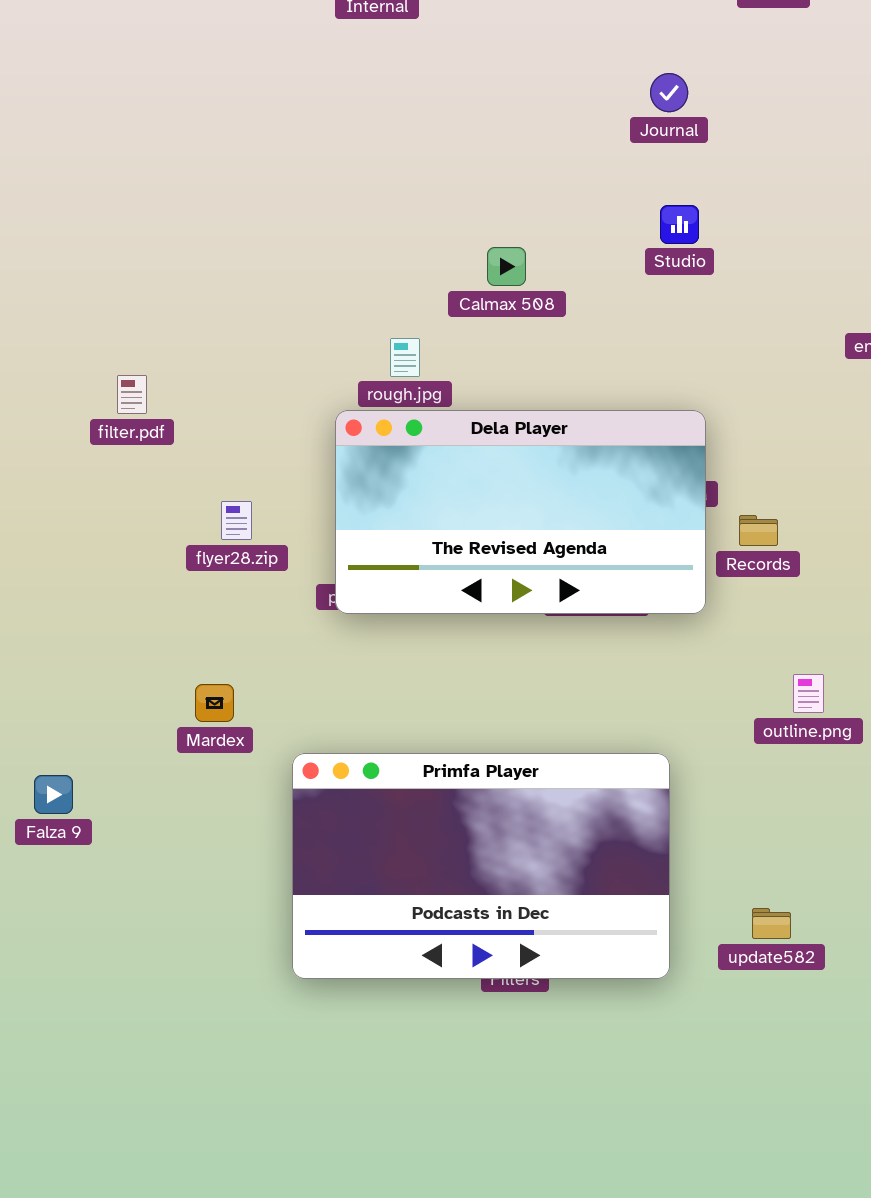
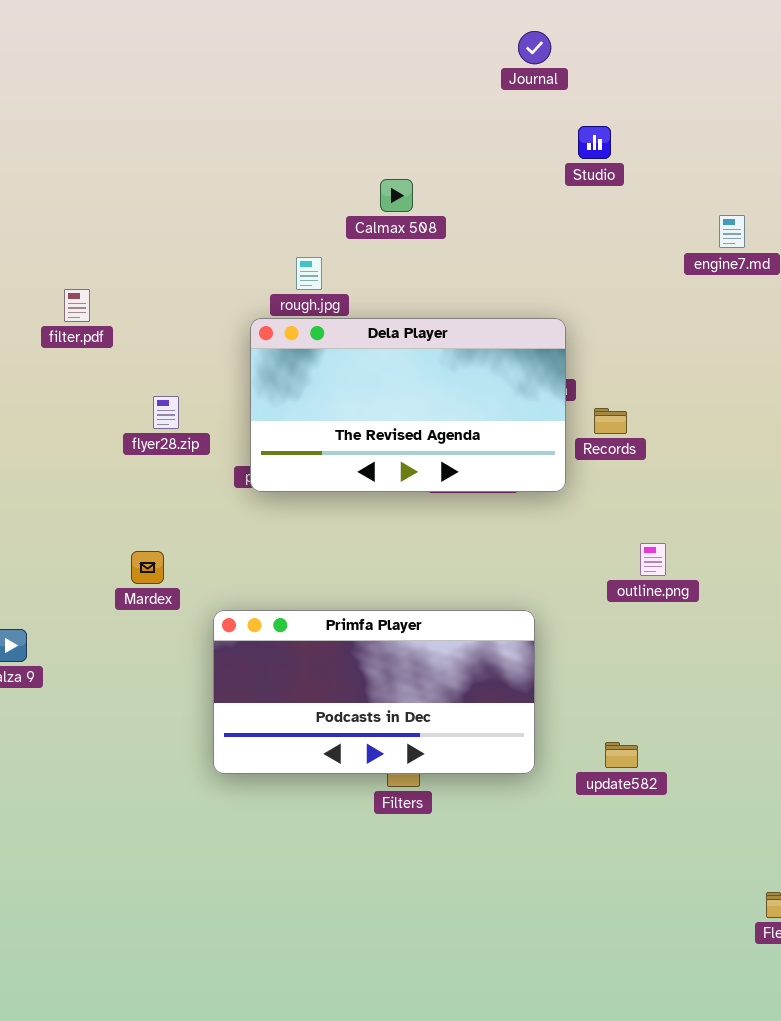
Studio: [660,205,699,244] -> [578,126,611,159], moved
Primfa Player: [292,753,670,979] -> [213,610,535,774], resized

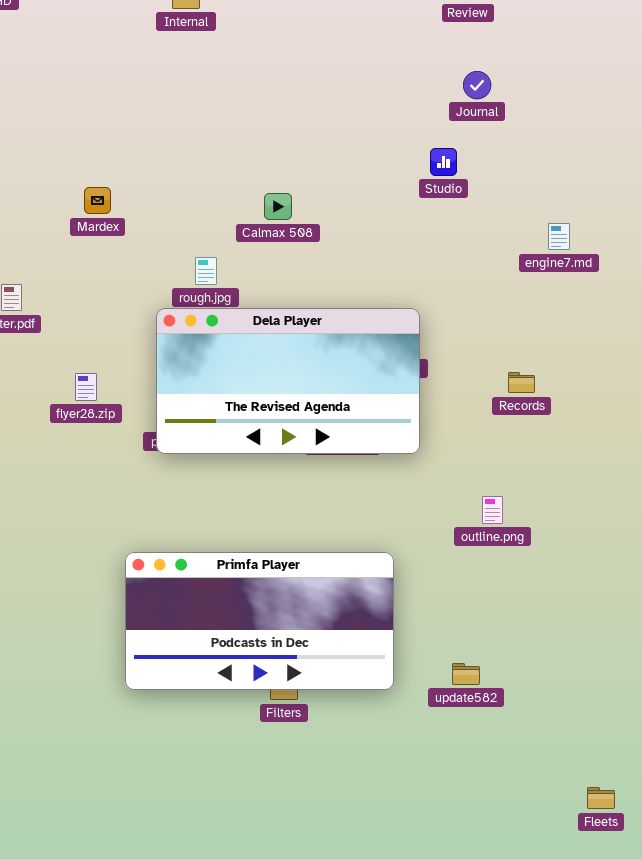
Journal: [518,31,551,64] -> [463,71,491,99], moved
Records: [594,408,627,434] -> [508,372,535,393], moved
Mardex: [131,551,164,584] -> [84,187,111,214], moved

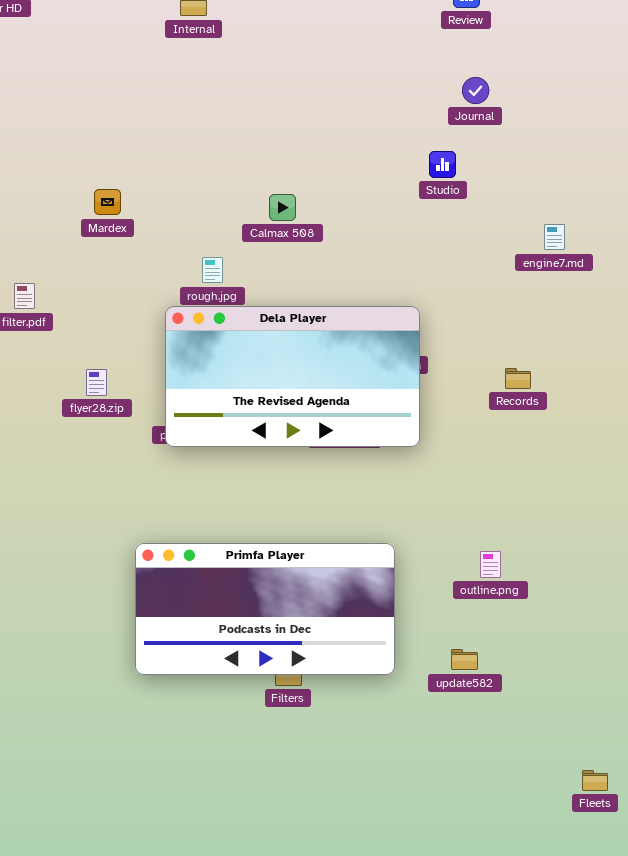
outline.png: [482,496,503,524] -> [480,551,501,578], moved

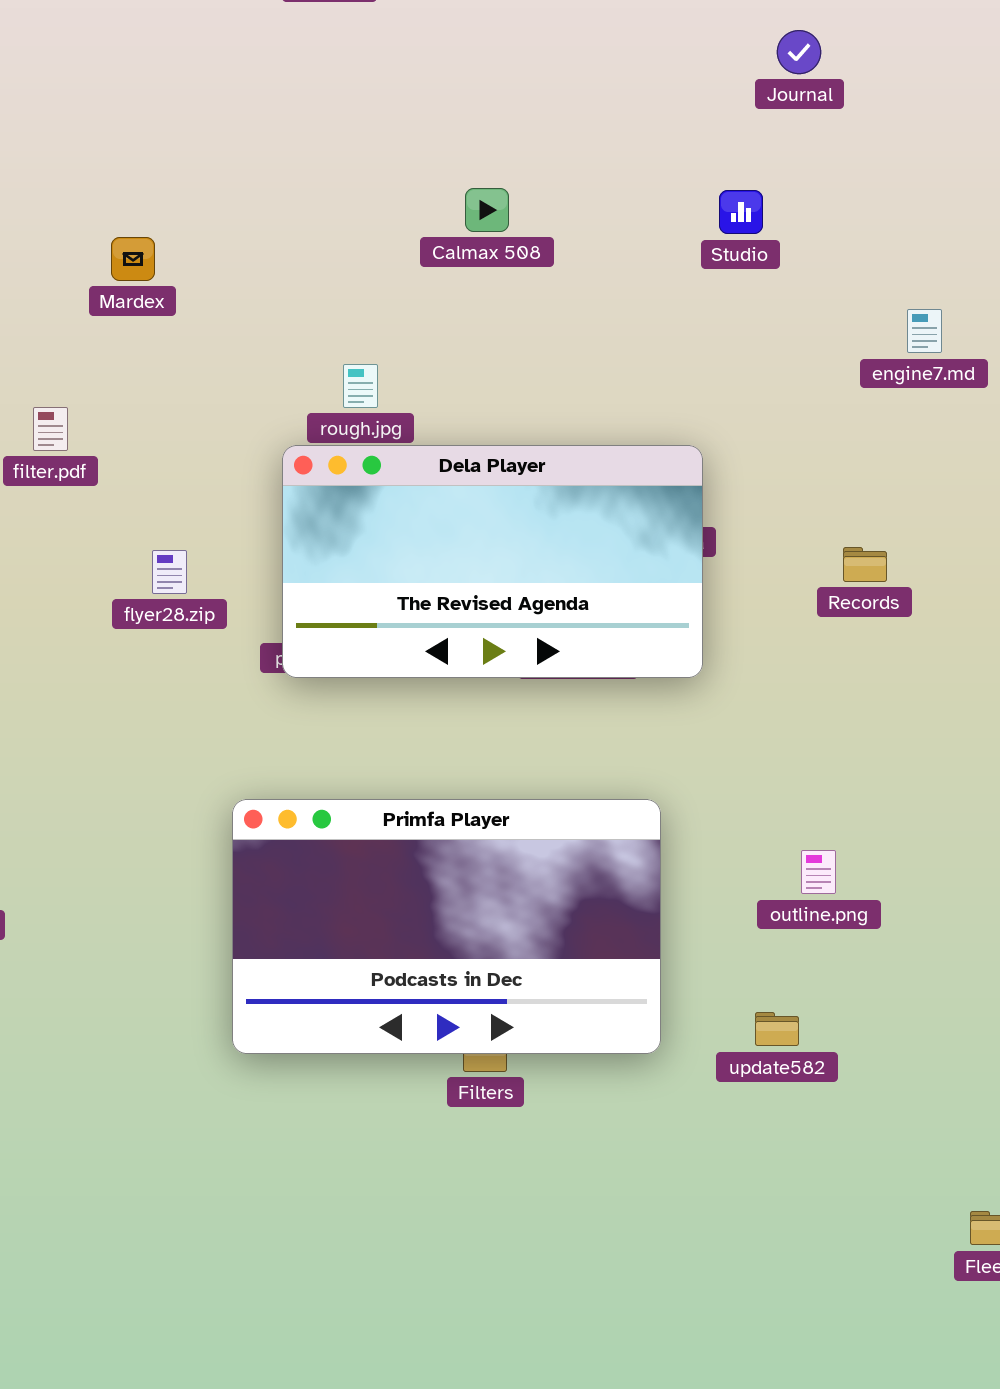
Journal: [462,77,489,104] -> [777,30,821,74], moved
Mardex: [94,189,121,215] -> [111,237,155,281], moved
Calmax 508: [269,194,296,221] -> [465,188,509,232], moved
Primfa Player: [135,543,395,675] -> [232,799,661,1054], resized

